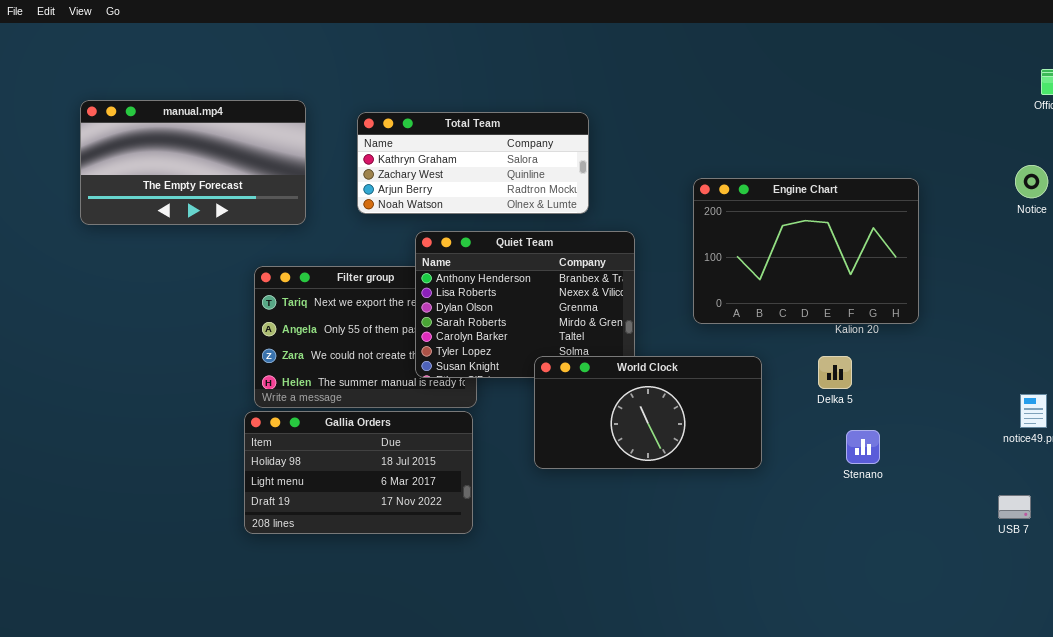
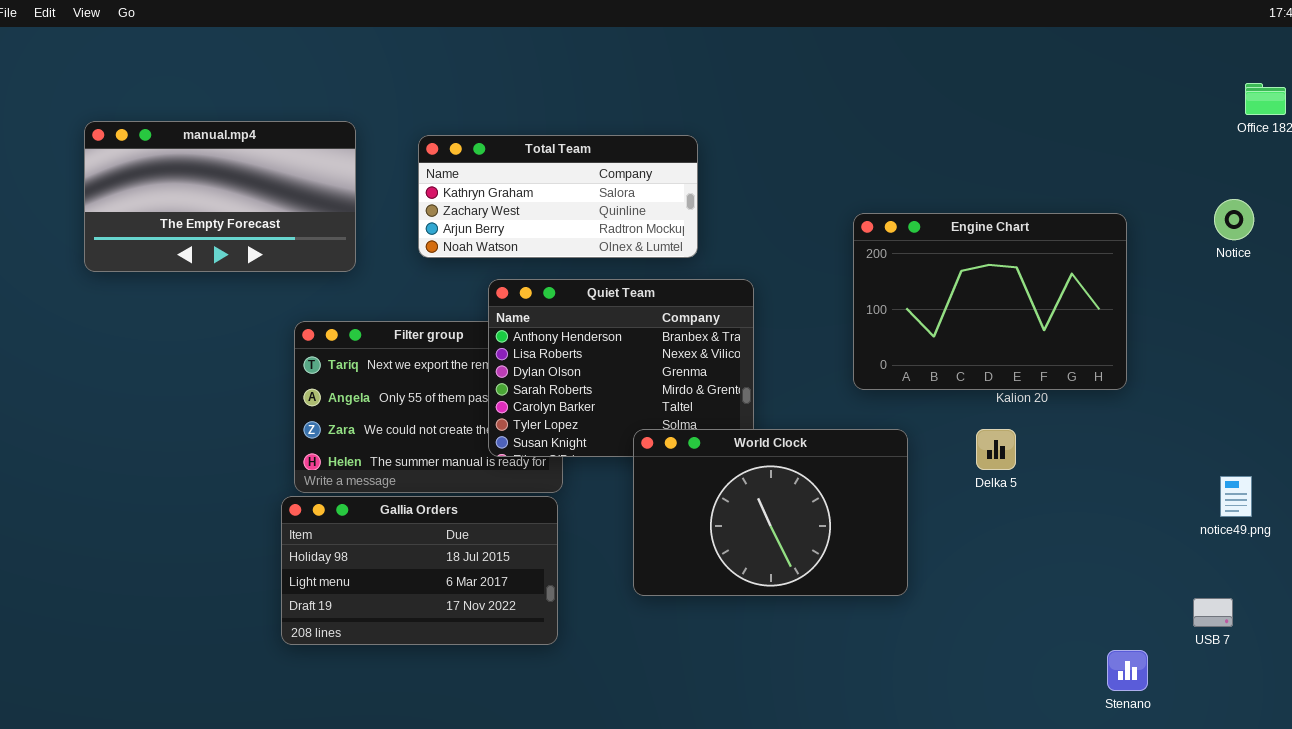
Engine Chart: [693,178,919,324] -> [853,213,1127,390], moved
World Clock: [534,356,762,469] -> [633,429,908,596], resized
Stenano: [846,430,880,464] -> [1107,650,1148,691], moved

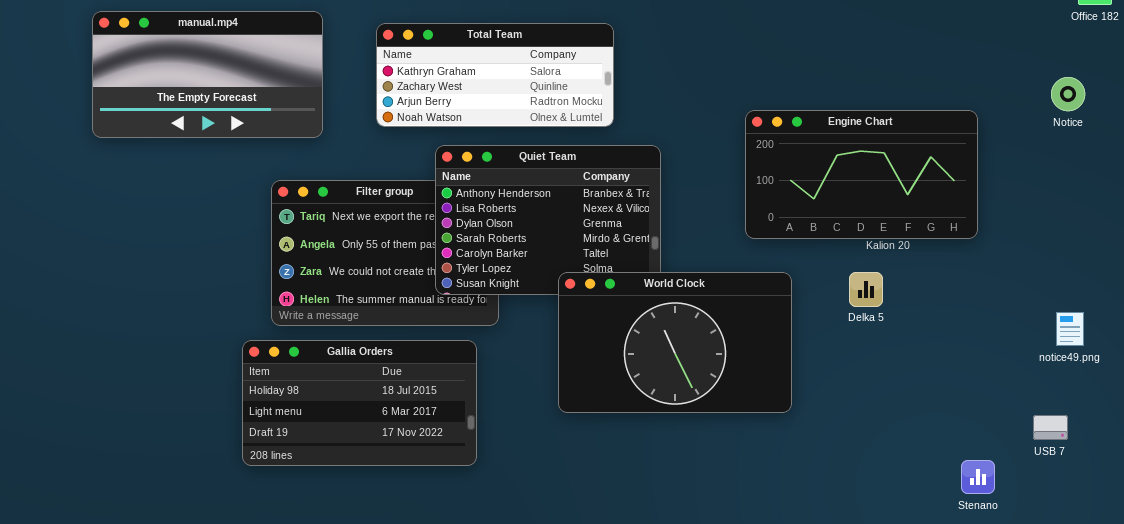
Engine Chart: [853,213,1127,390] -> [745,110,978,239], resized
Gallia Orders: [281,496,558,645] -> [242,340,477,466], moved

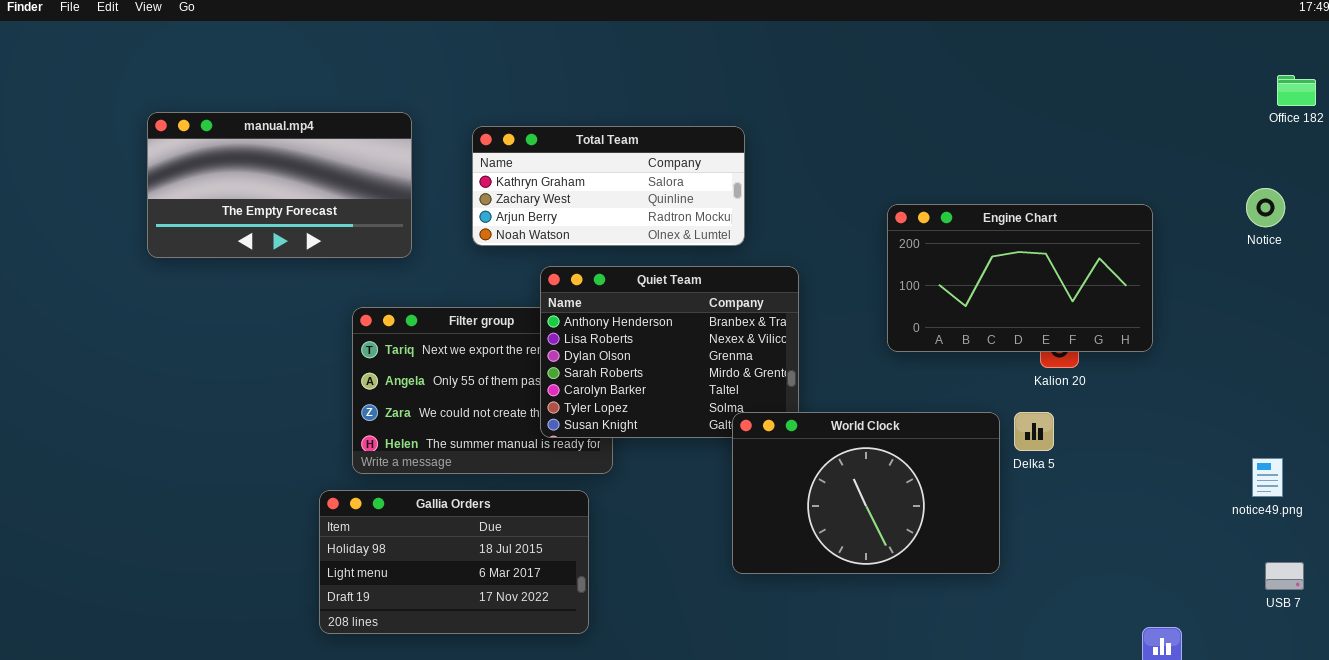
Engine Chart: [745,110,978,239] -> [887,204,1153,352], moved
World Clock: [558,272,792,413] -> [732,412,1000,574], moved
USB 7: [1033,415,1068,440] -> [1265,562,1304,590], moved

